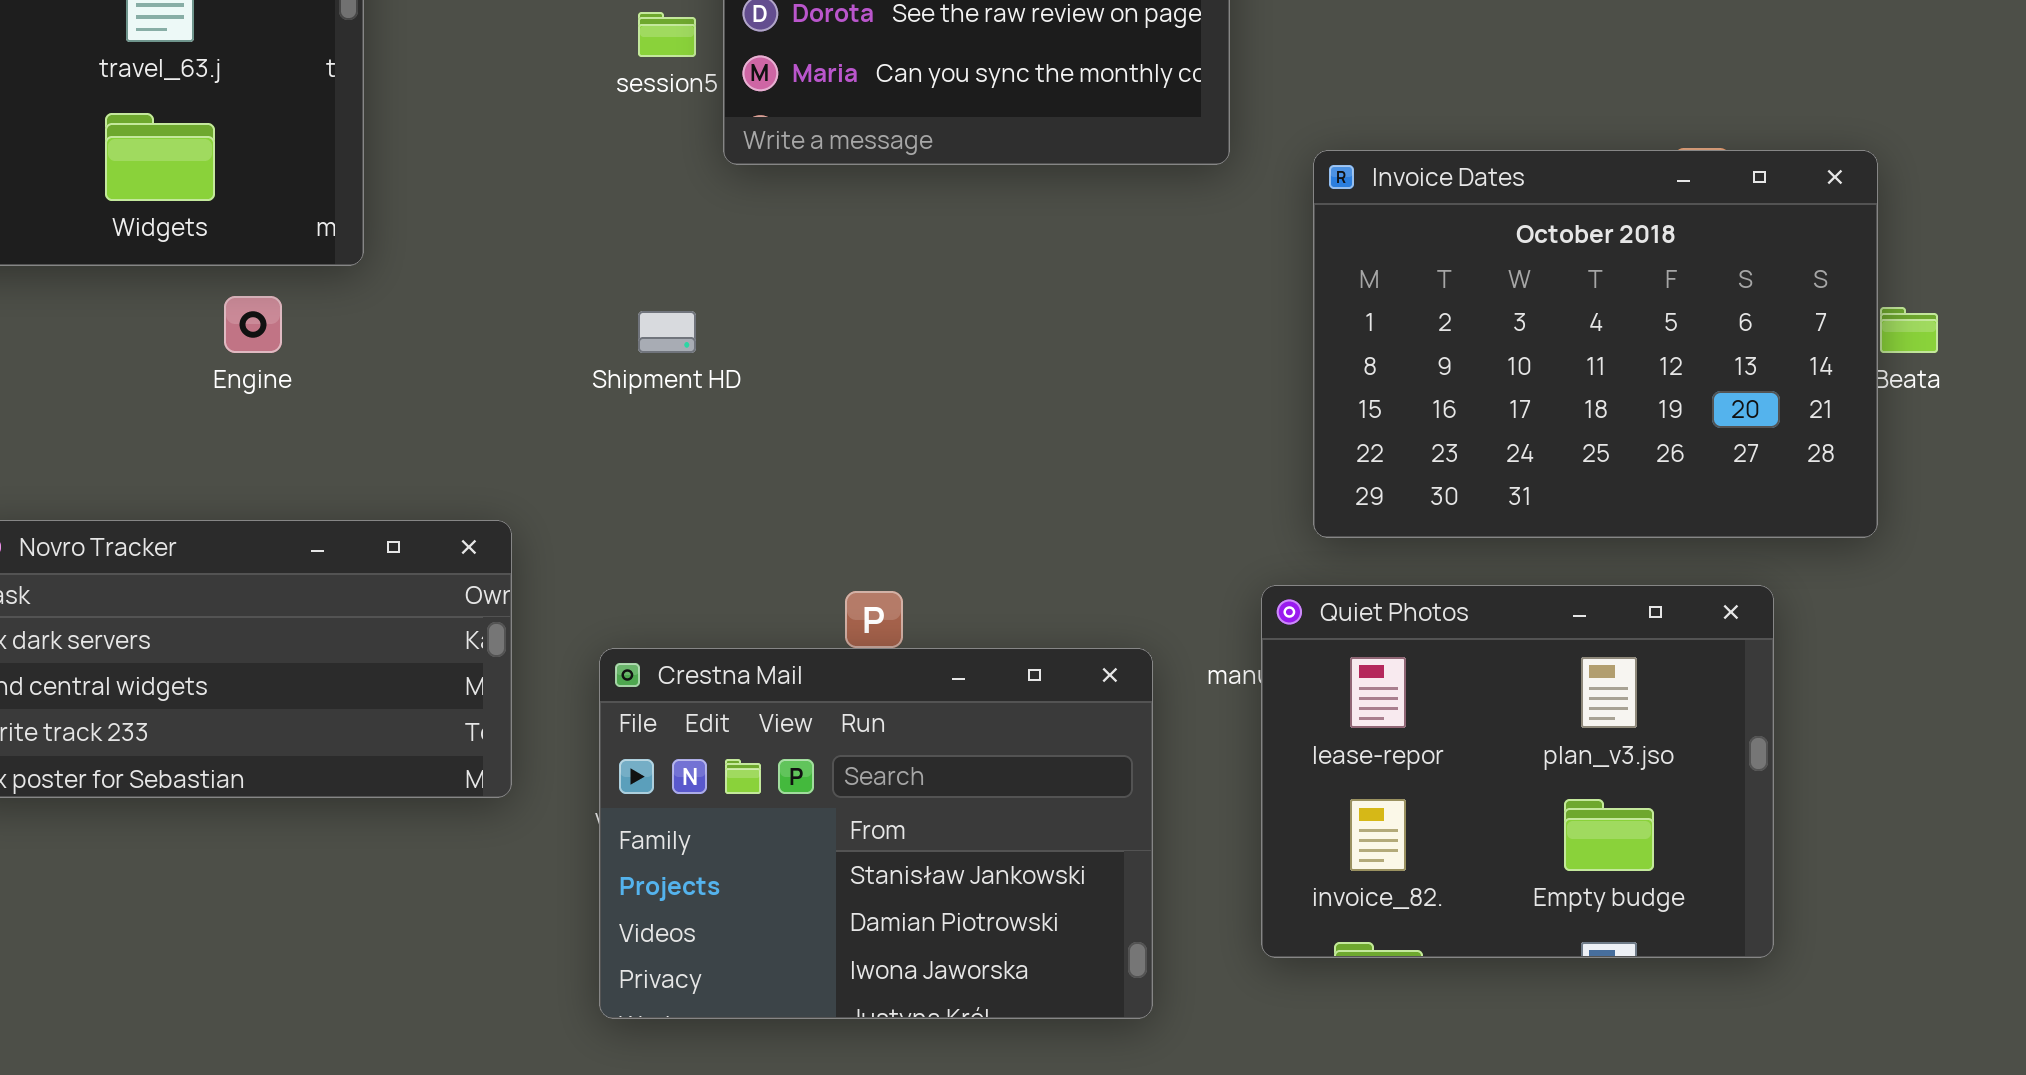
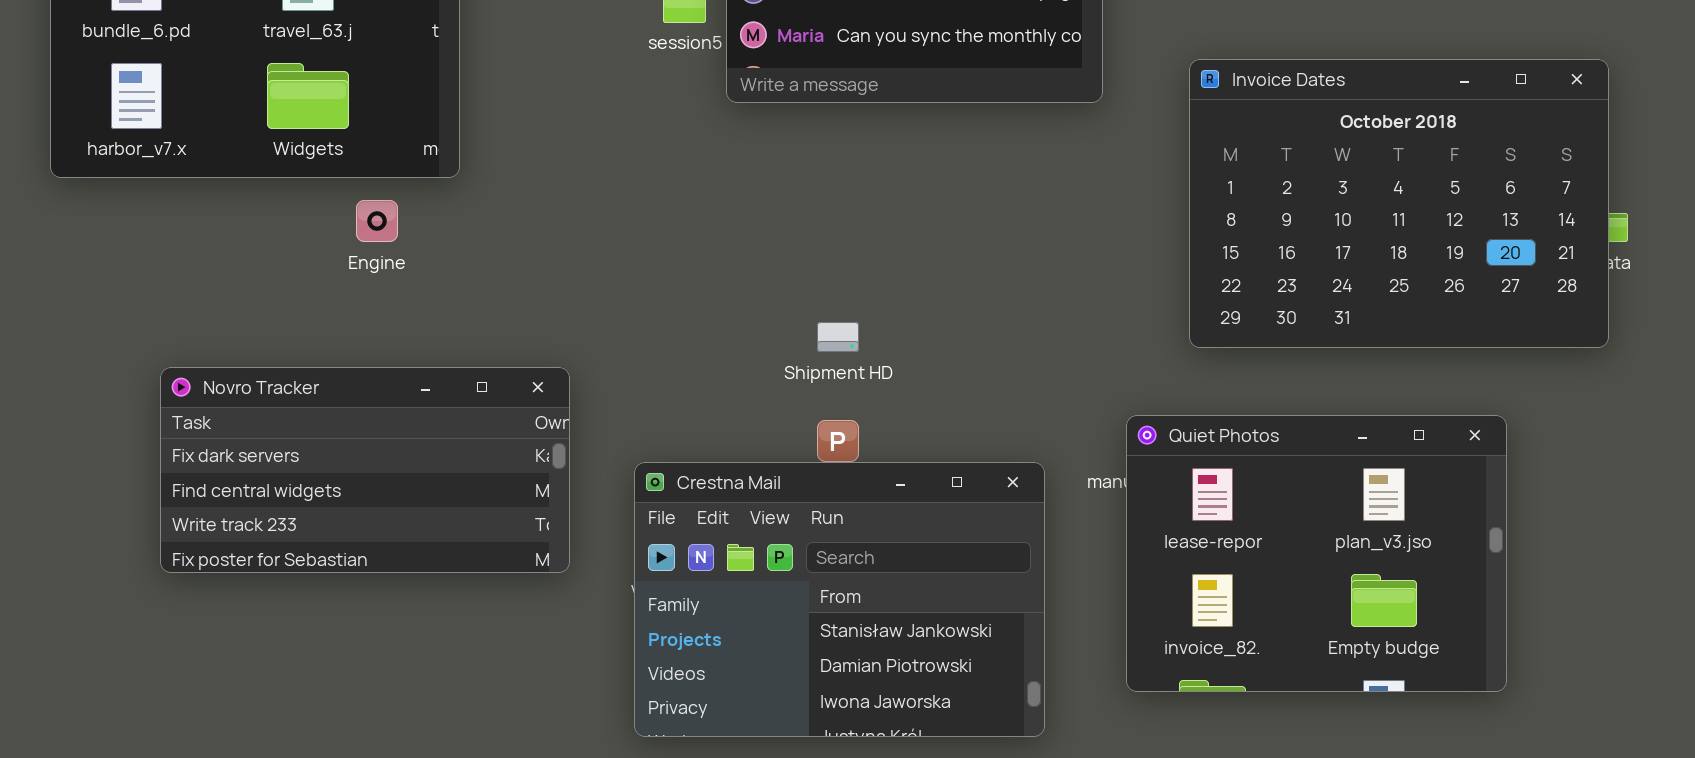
Invoice Dates: [1313,150,1878,538] -> [1189,59,1609,348], moved
Shipment HD: [638,311,696,353] -> [817,322,859,352], moved

